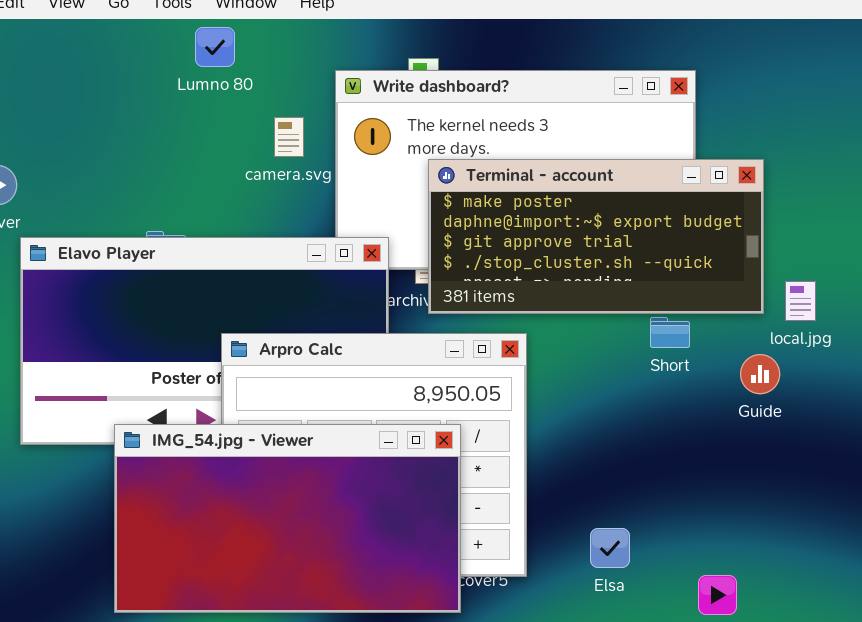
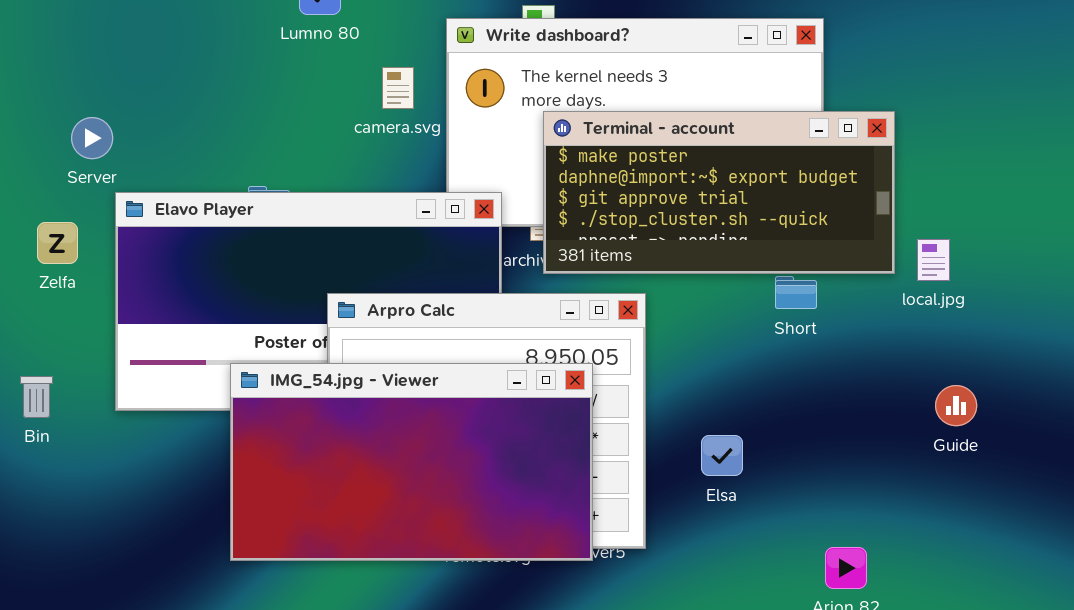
Guide: [740,354,780,394] -> [935,385,977,426], moved
IMG_54.jpg - Viewer: [114,424,461,613] -> [230,363,593,561], moved
Elsa: [590,528,630,568] -> [701,435,743,476], moved

